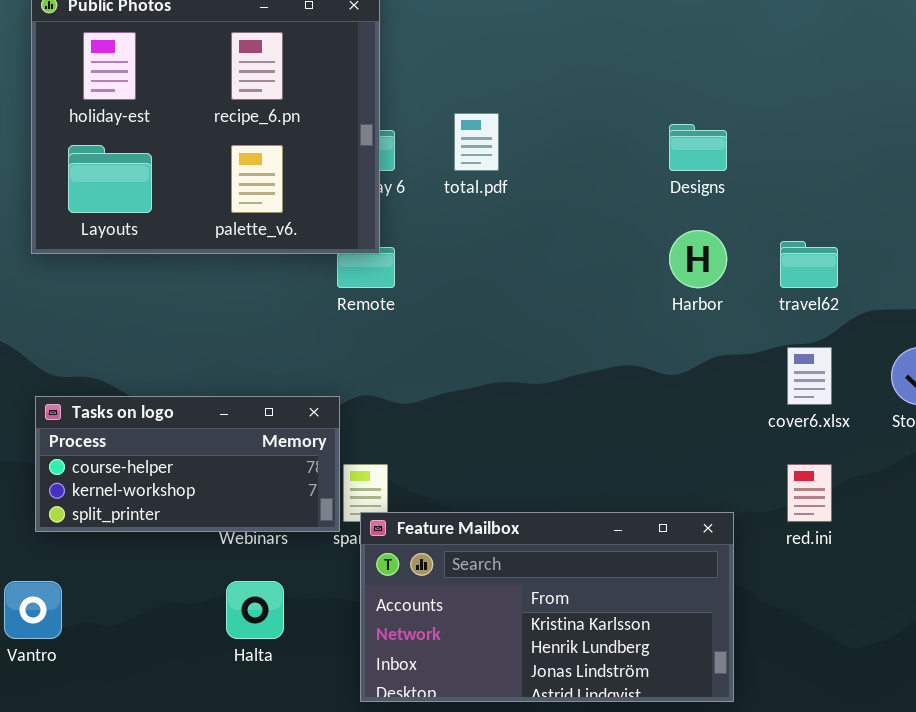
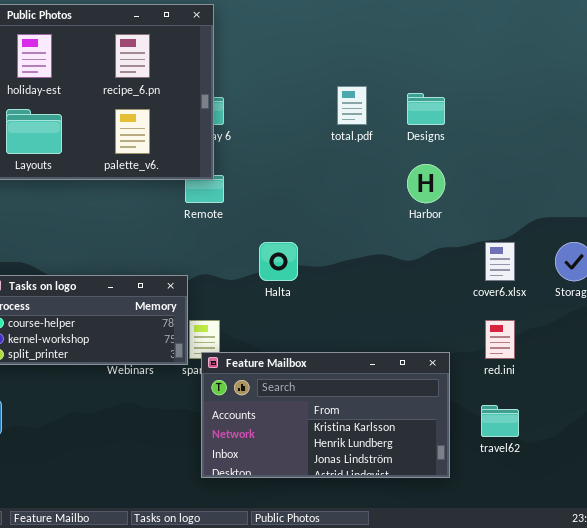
total.pdf: [454,113,499,171] -> [337,86,367,125], moved
travel62: [780,241,838,288] -> [481,405,519,437], moved
Halta: [226,581,284,639] -> [259,242,298,281], moved

